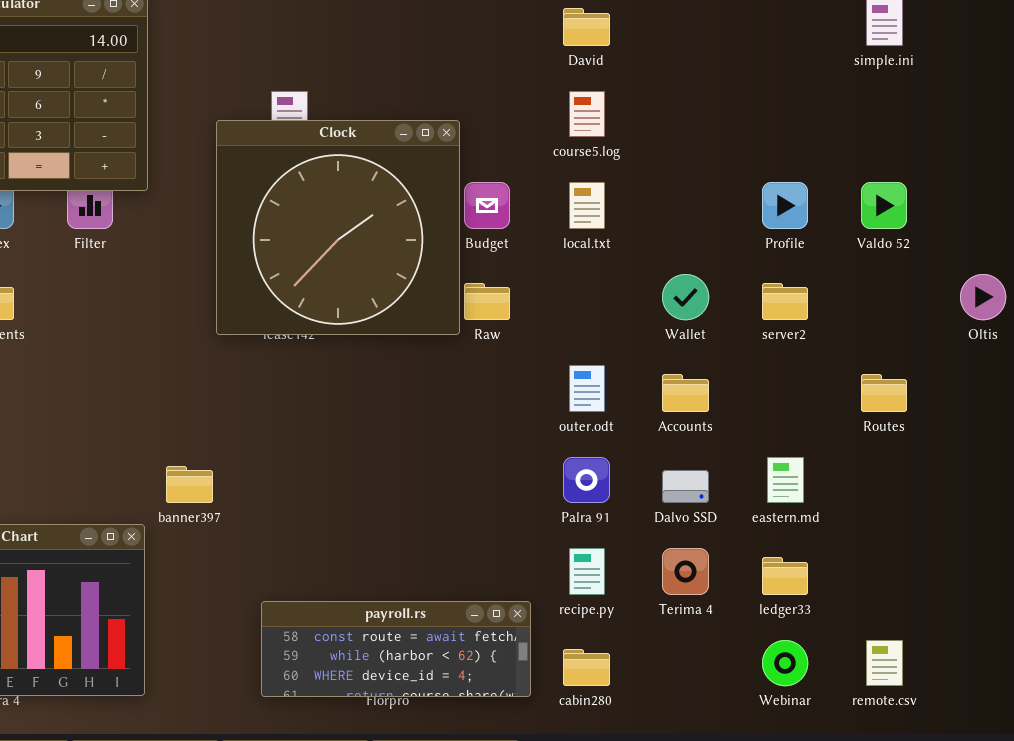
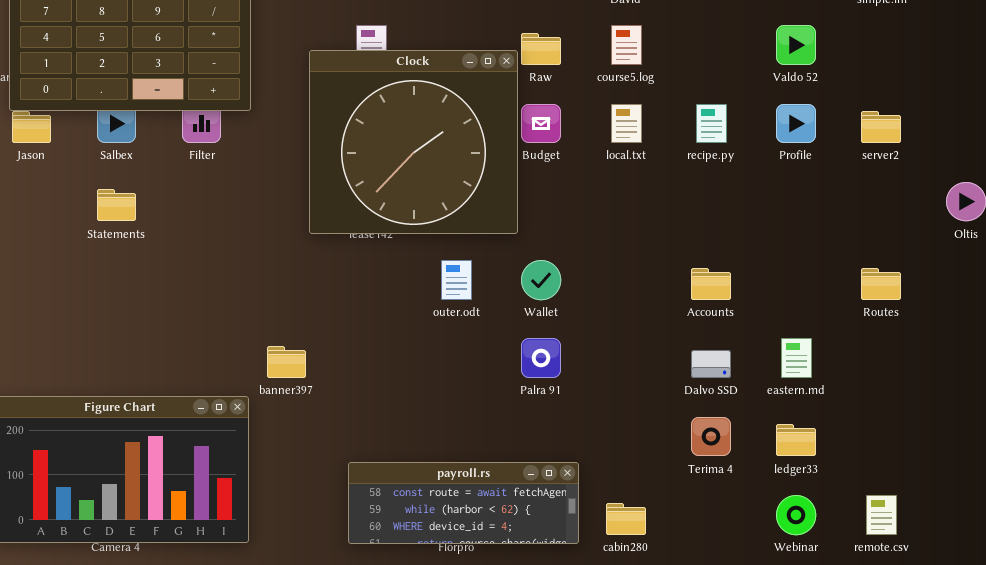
Valdo 52: [861,182,907,229] -> [776,25,816,65], moved
Wallet: [662,274,709,320] -> [521,260,561,300], moved
Raw: [464,283,510,320] -> [521,33,561,65], moved
server2: [762,283,808,320] -> [861,111,901,143], moved
outer.odt: [569,365,605,412] -> [441,260,472,300], moved
Palra 91: [563,457,610,503] -> [521,338,561,378], moved
recipe.py: [569,548,605,595] -> [696,104,727,143], moved

